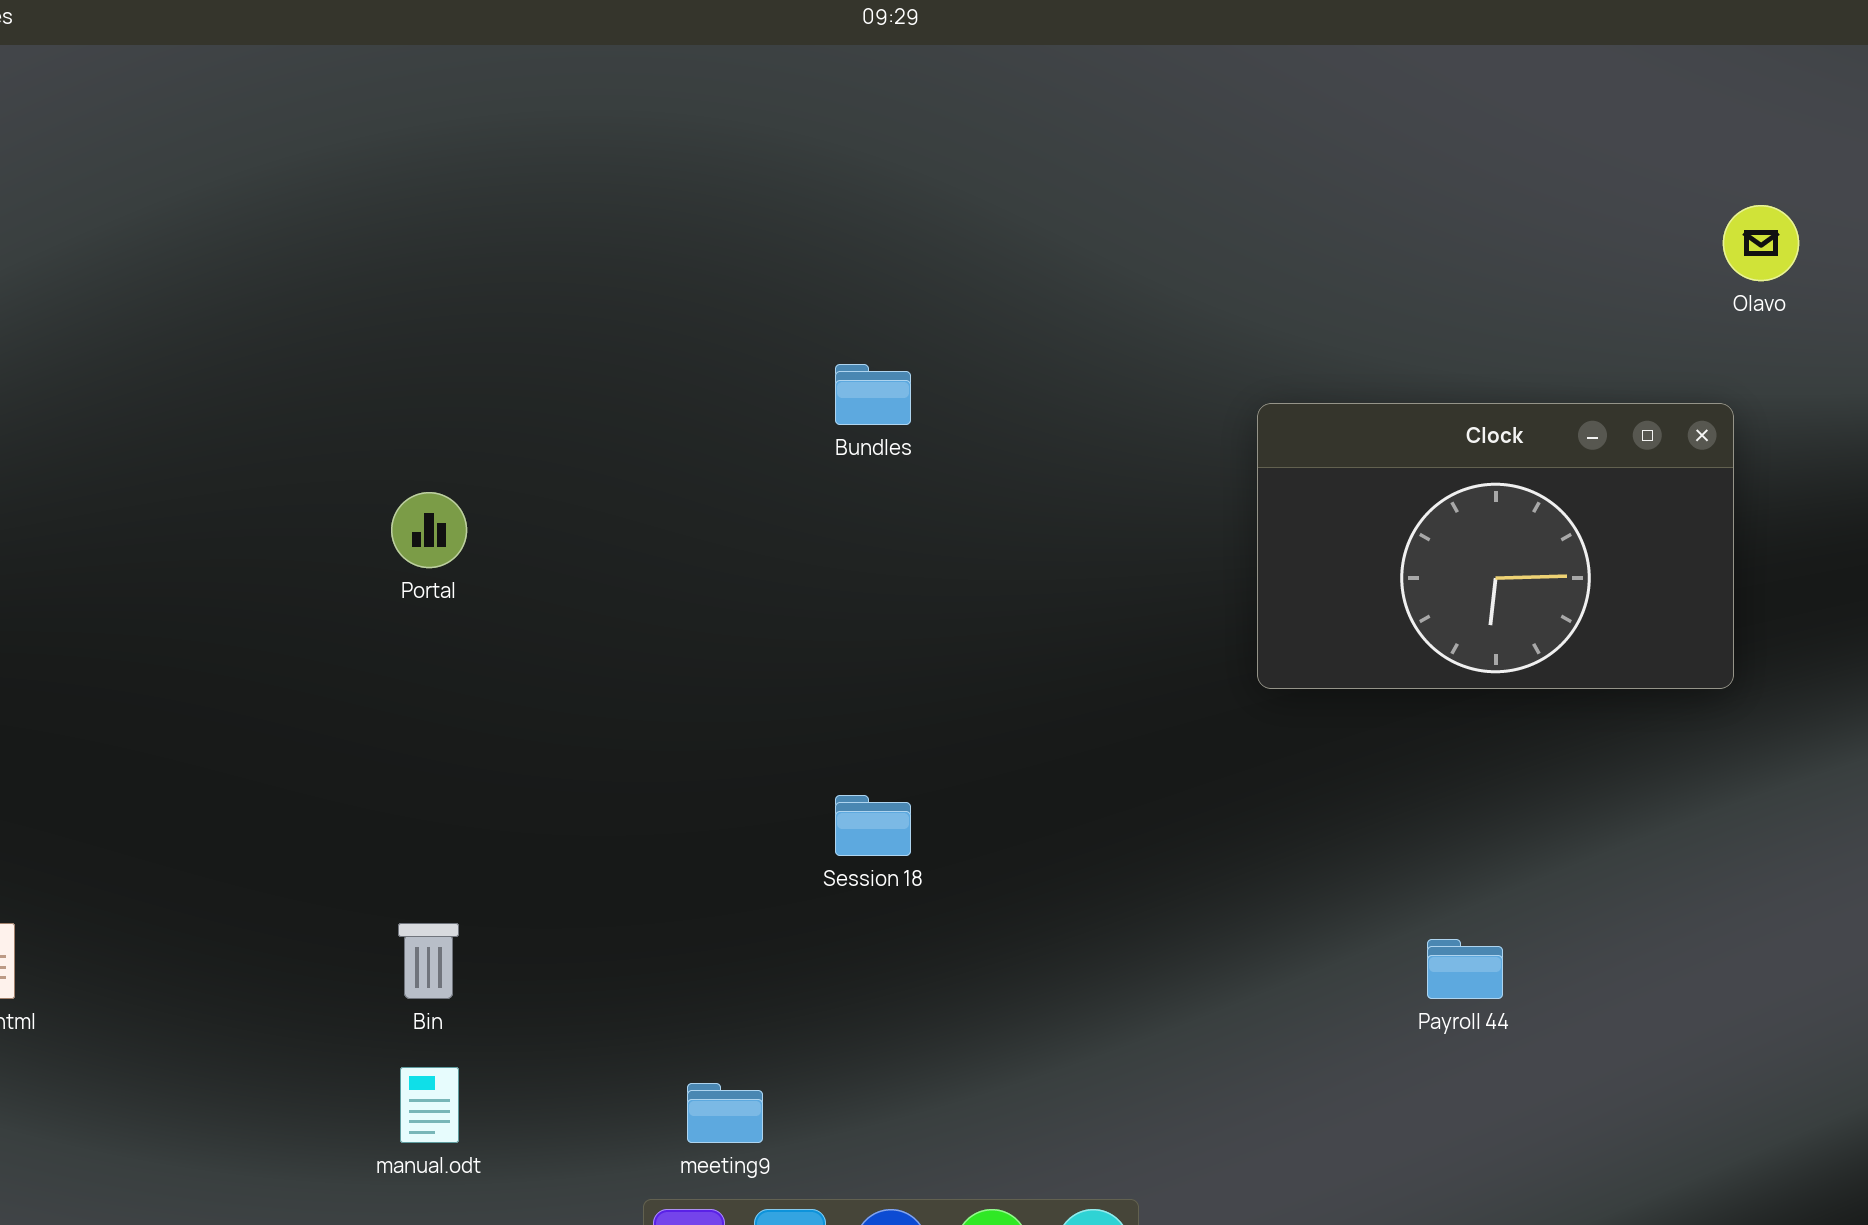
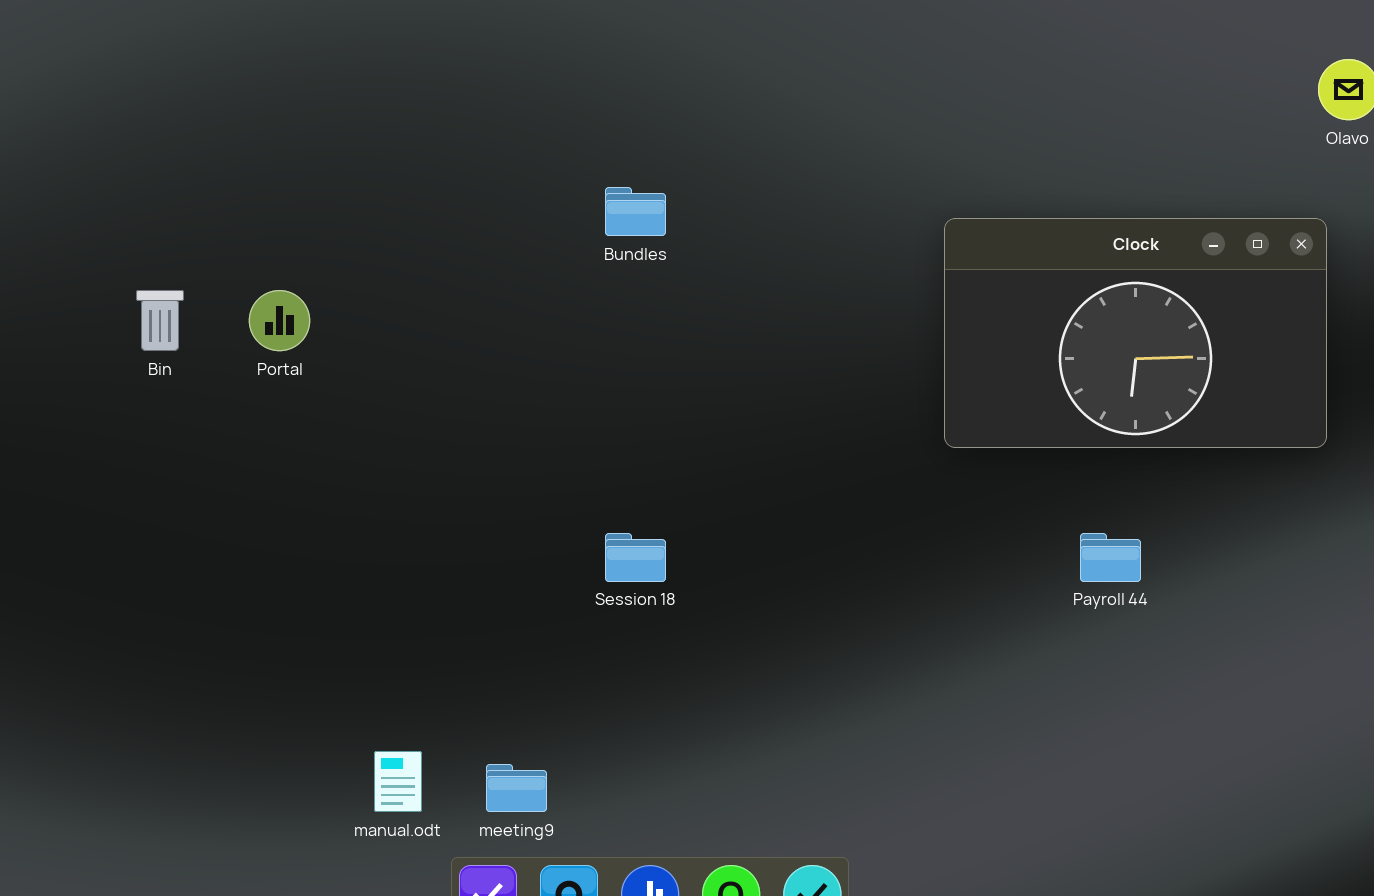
Bin: [398,923,459,999] -> [136,290,184,351], moved
Payroll 44: [1427,939,1503,999] -> [1080,533,1141,582], moved
manual.odt: [400,1067,459,1143] -> [374,751,422,812], moved

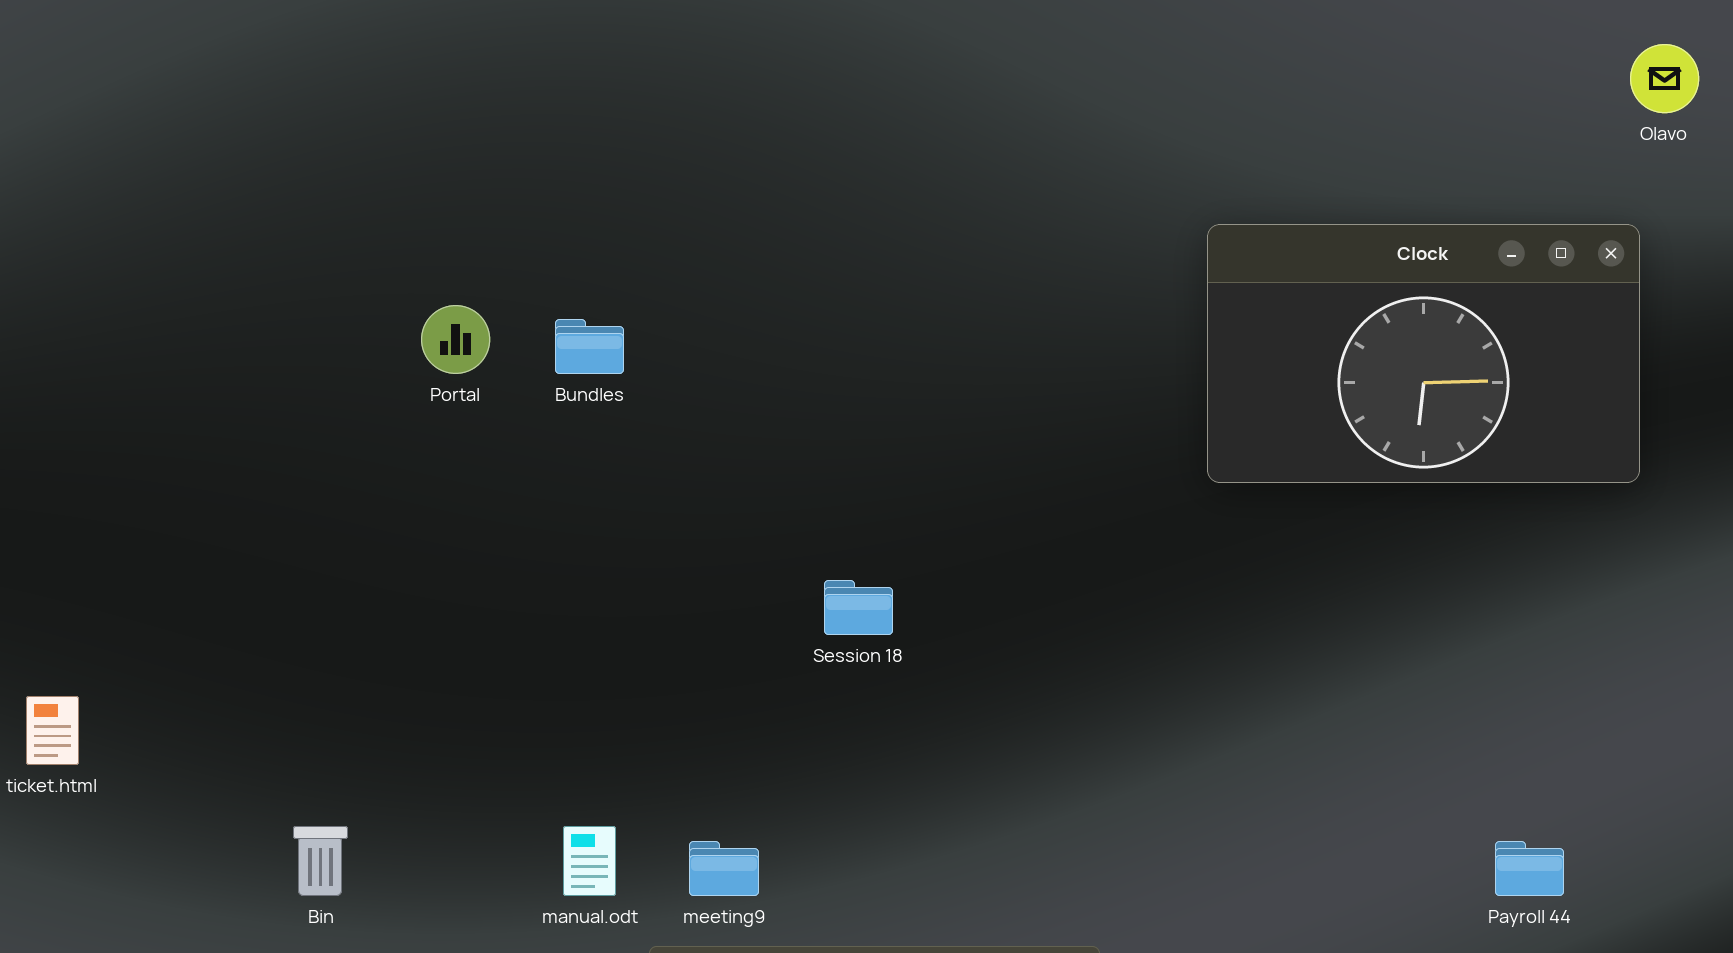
Bundles: [605,187,666,236] -> [555,319,624,374], moved
Bin: [136,290,184,351] -> [293,826,348,896], moved
Payroll 44: [1080,533,1141,582] -> [1495,841,1564,896], moved

